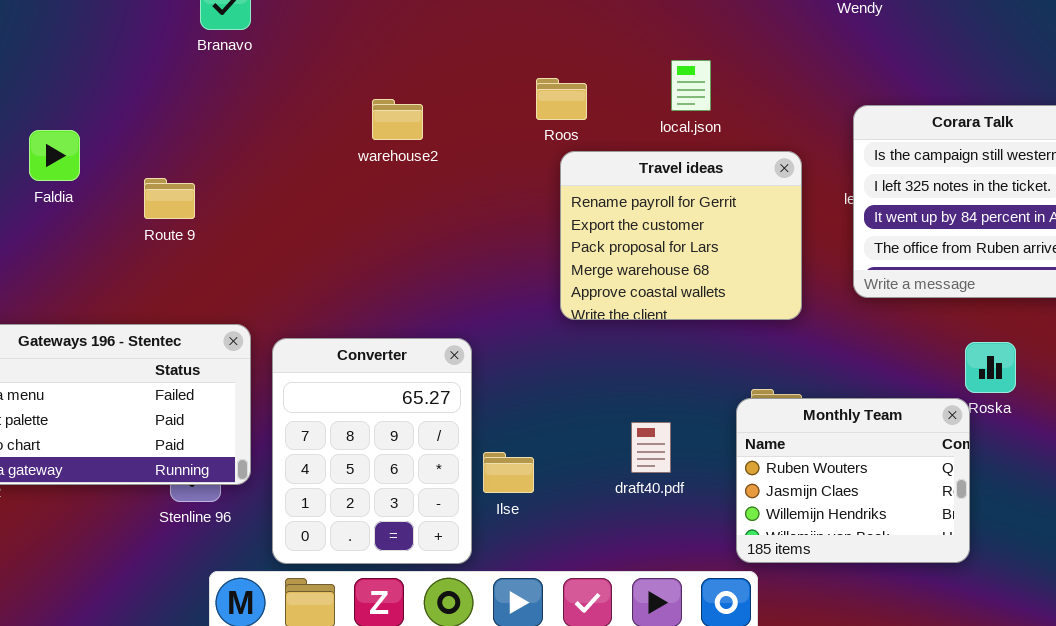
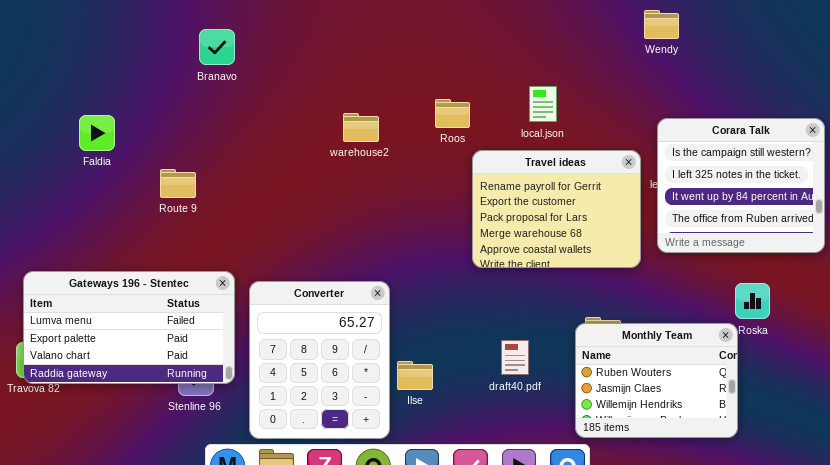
warehouse2: [372,99,423,140] -> [343,113,379,142], moved
Faldia: [29,130,80,181] -> [79,115,115,151], moved
Travel ideas: [560,151,802,320] -> [472,150,641,268], moved

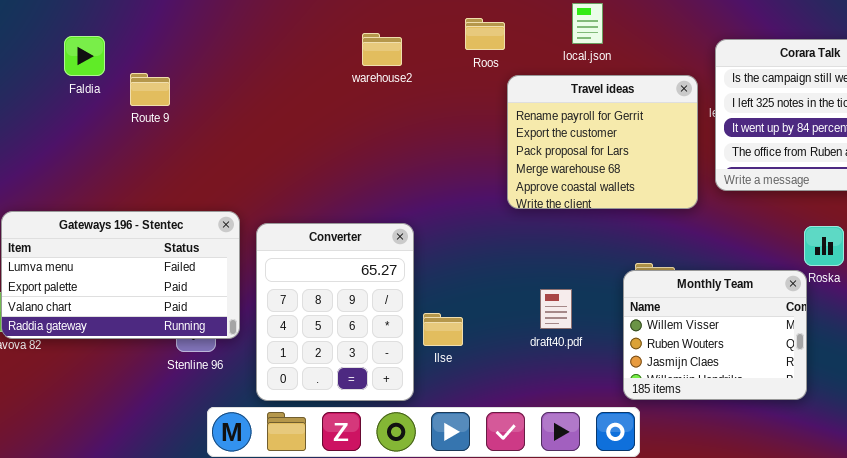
Route 9: [160,169,196,198] -> [130,73,170,106], moved
Monthly Team: [575,323,738,438] -> [623,270,807,400], scrolled up 1 row

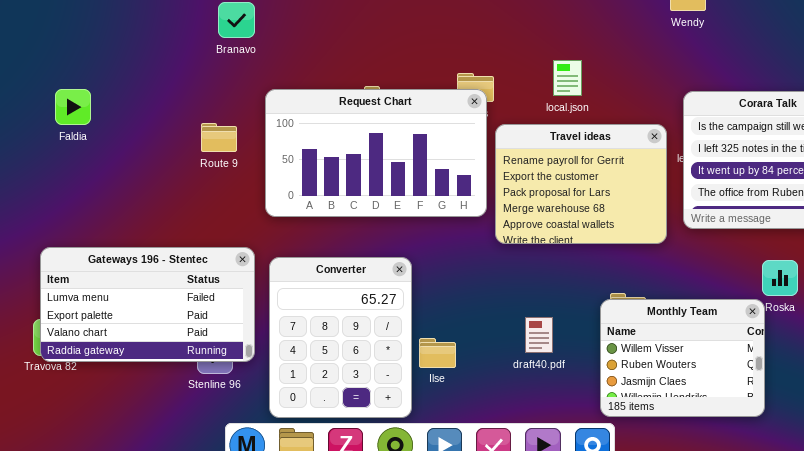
Faldia: [64,36,105,76] -> [55,89,91,125], moved
Request Chart: none -> [265,89,487,217], opened
Route 9: [130,73,170,106] -> [201,123,237,152], moved

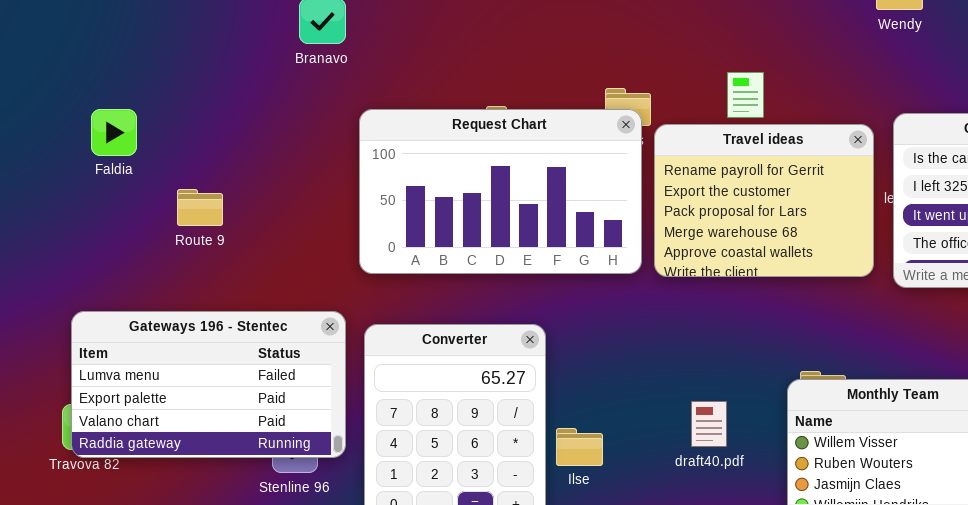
Route 9: [201,123,237,152] -> [177,189,223,226], moved
Travel ideas: [495,124,667,244] -> [654,124,874,277], moved

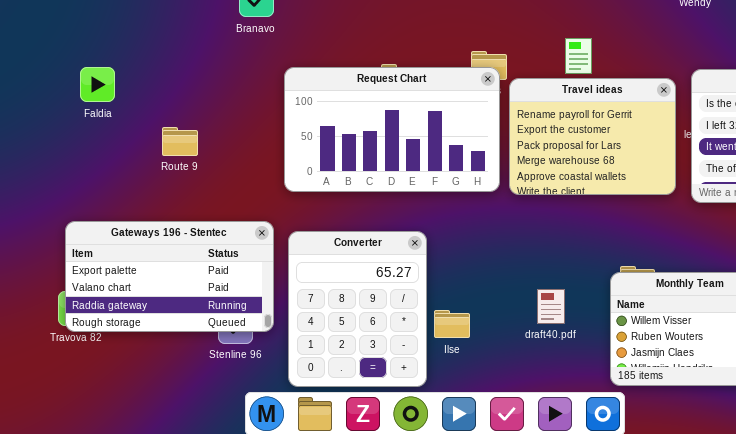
Route 9: [177,189,223,226] -> [162,127,198,156], moved
Gateways 196 - Stentec: [71,311,346,458] -> [65,221,274,332], scrolled down 1 row

